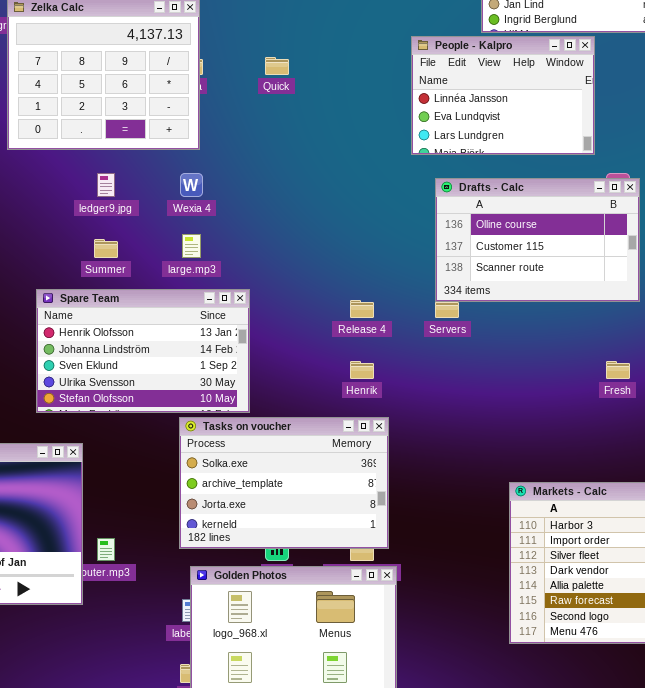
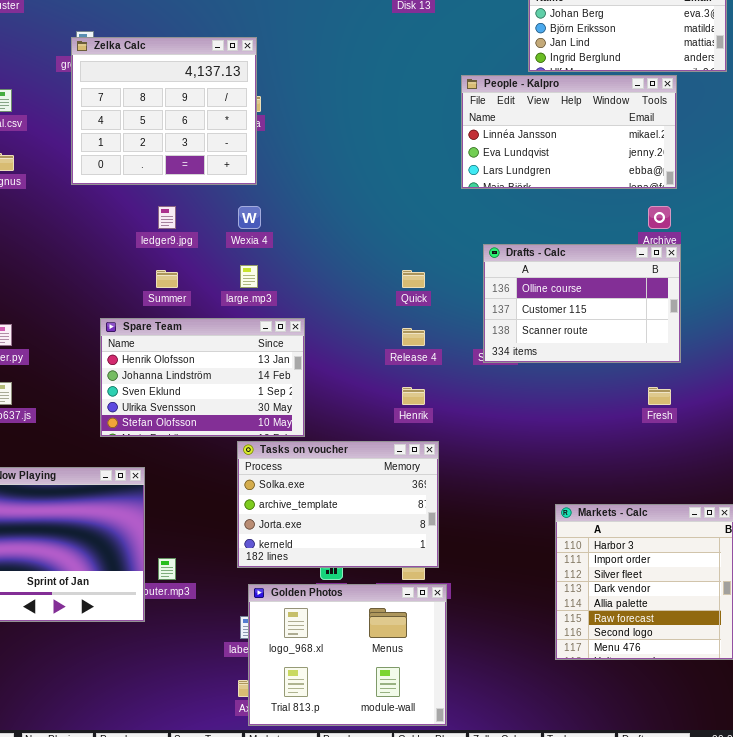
People - Kalpro: [411,36,595,155] -> [461,75,677,189], resized
Quick: [265,57,289,75] -> [402,270,425,288], moved
Drafts - Calc: [435,178,640,302] -> [483,244,681,363], moved

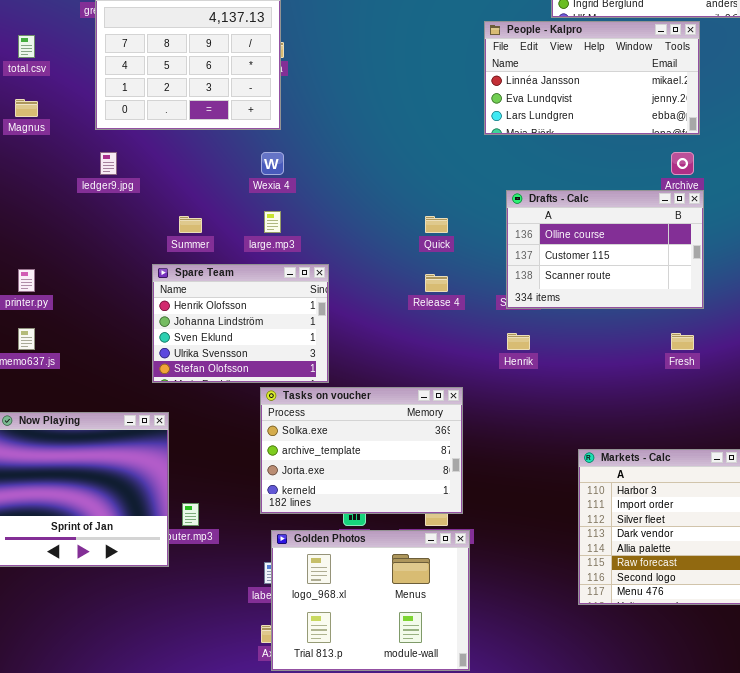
ledger9.jpg: [158,206,176,229] -> [100,152,117,175], moved
Spare Team: [100,318,305,437] -> [152,264,329,383], resized
Henrik: [402,387,425,405] -> [507,333,530,350], moved

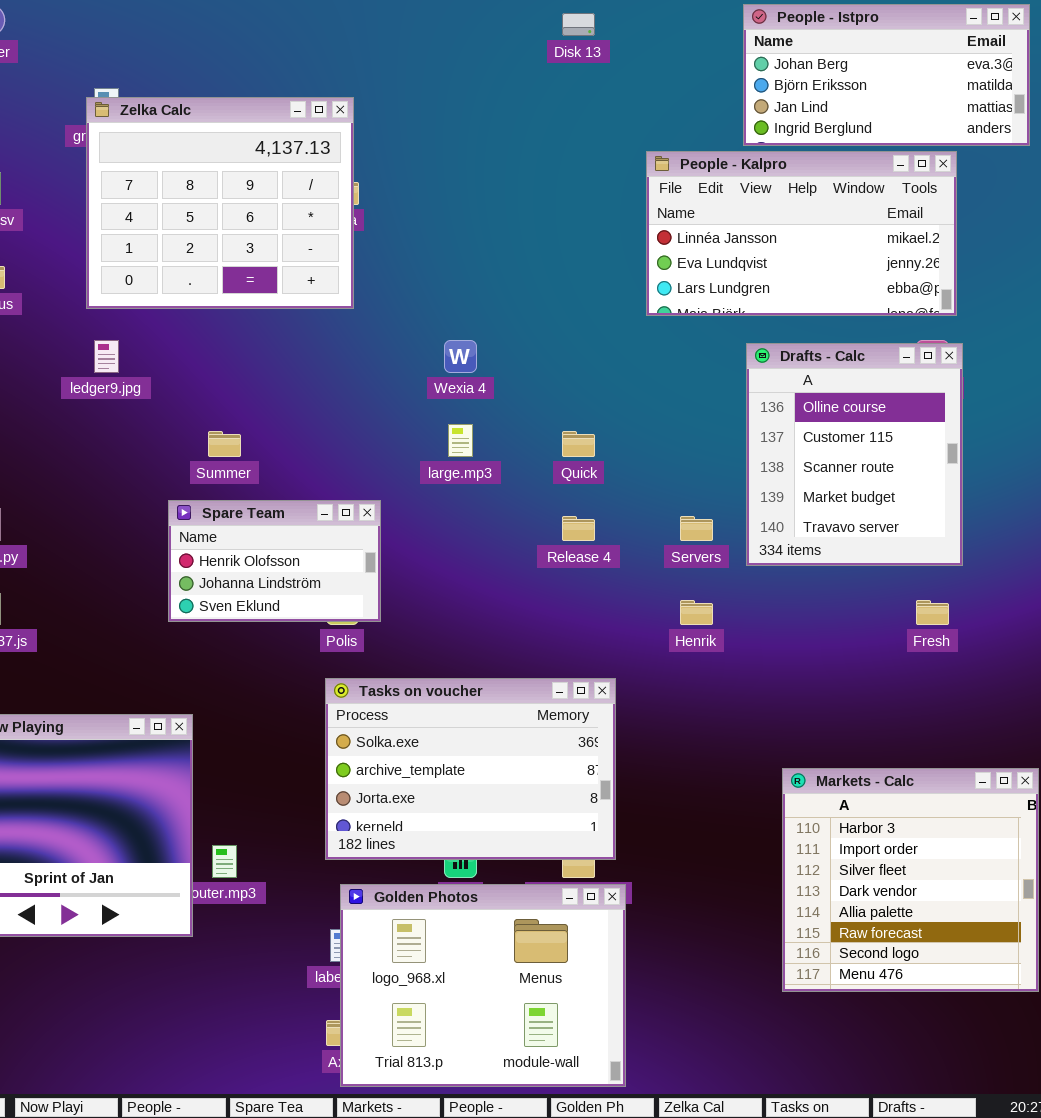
Wexia 4: [261,152,284,175] -> [444,340,477,373], moved
Drafts - Calc: [506,190,704,309] -> [746,343,963,566], resized
large.mp3: [264,211,281,233] -> [448,424,473,457], moved
Spare Team: [152,264,329,383] -> [168,500,381,622], resized

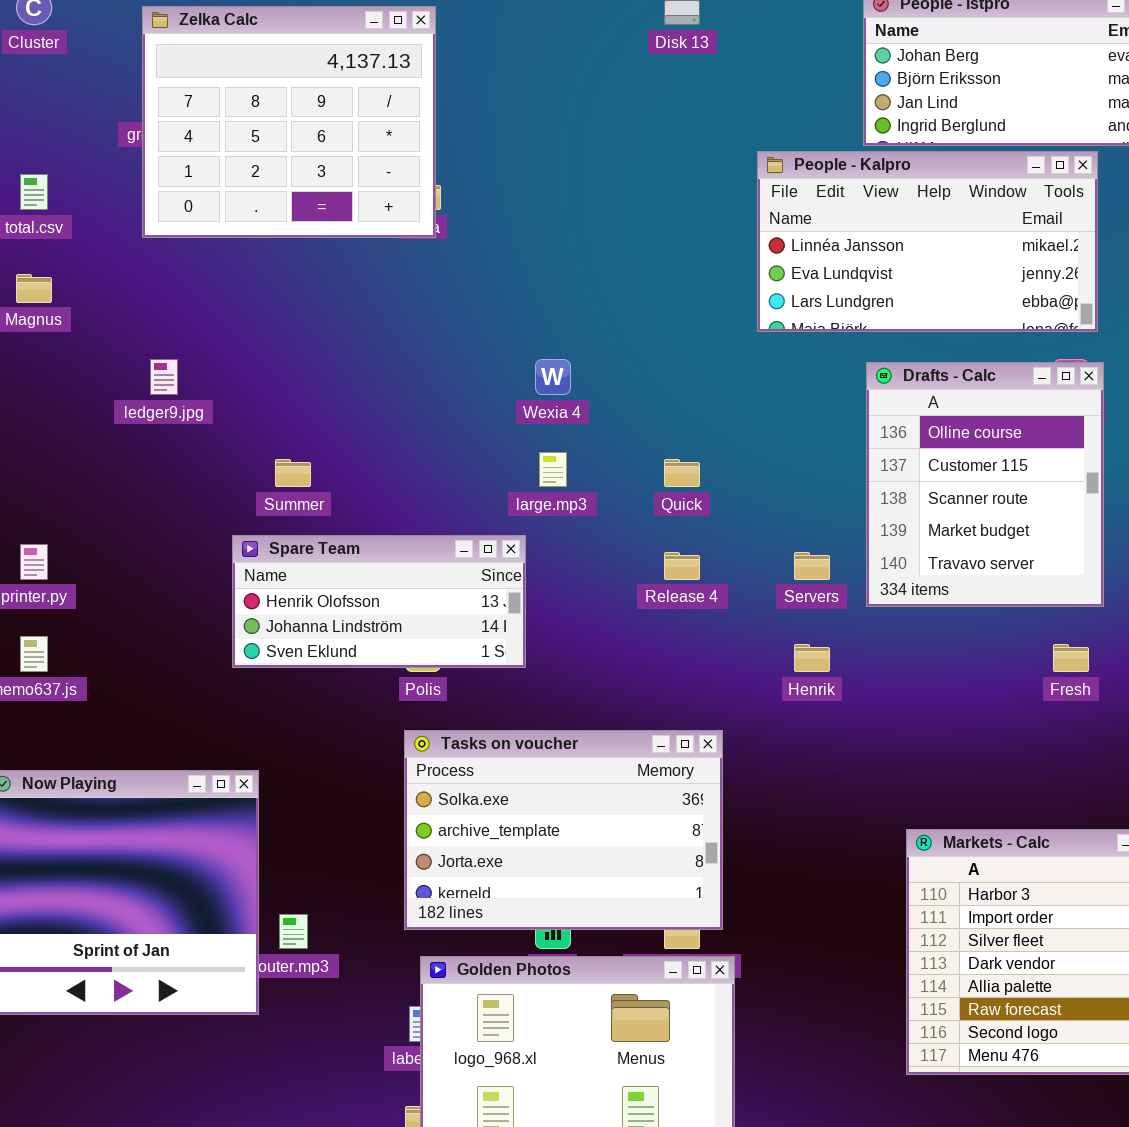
Zelka Calc: [86,97,354,309] -> [142,6,436,238], moved
Spare Team: [168,500,381,622] -> [232,535,526,668], resized

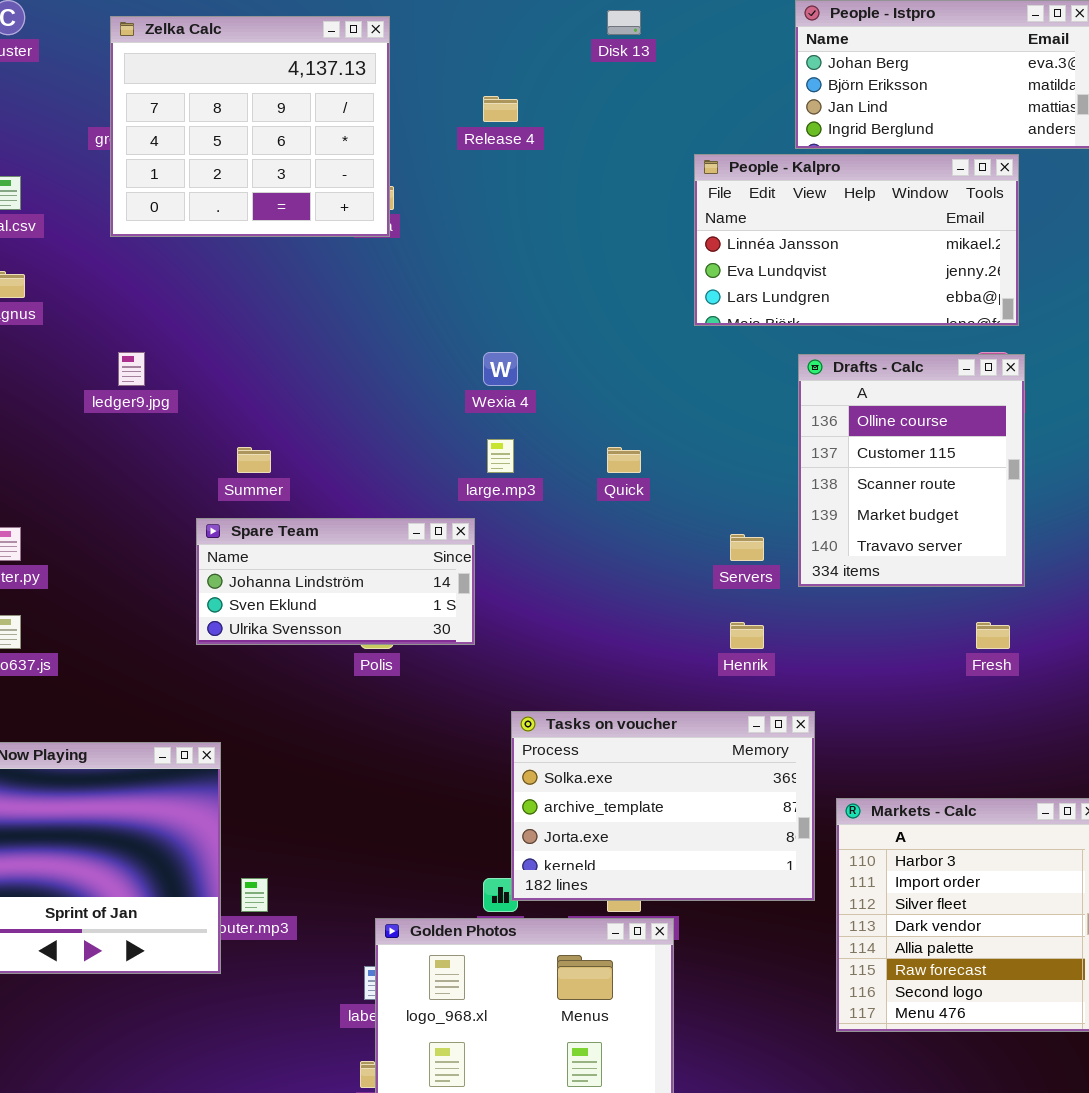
Spare Team: [232,535,526,668] -> [196,518,475,645], scrolled down 1 row
Release 4: [664,552,700,580] -> [483,96,518,122], moved
Tasks on voucher: [404,730,723,930] -> [511,711,815,901], moved

